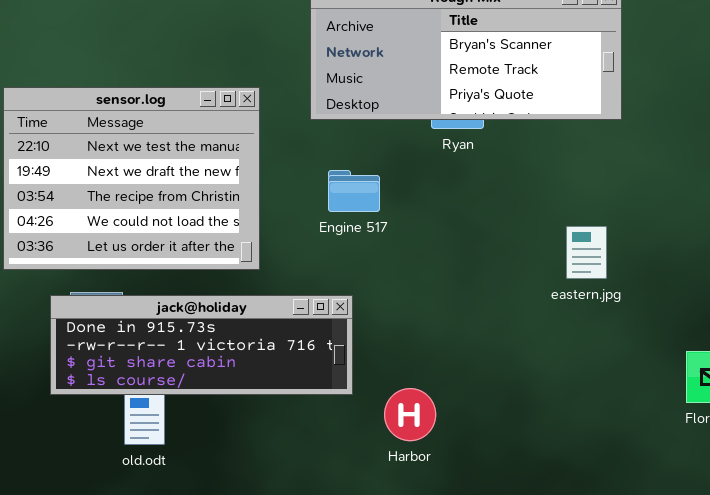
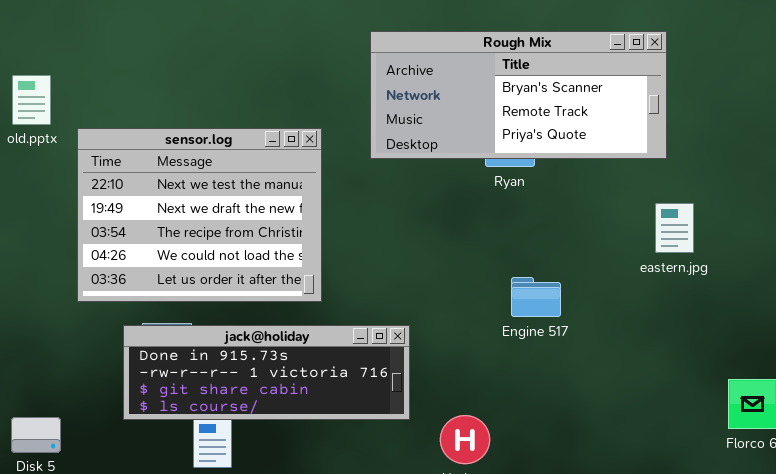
Engine 517: [328,170,380,212] -> [511,277,561,317], moved
eastern.jpg: [566,226,607,279] -> [655,203,694,253], moved

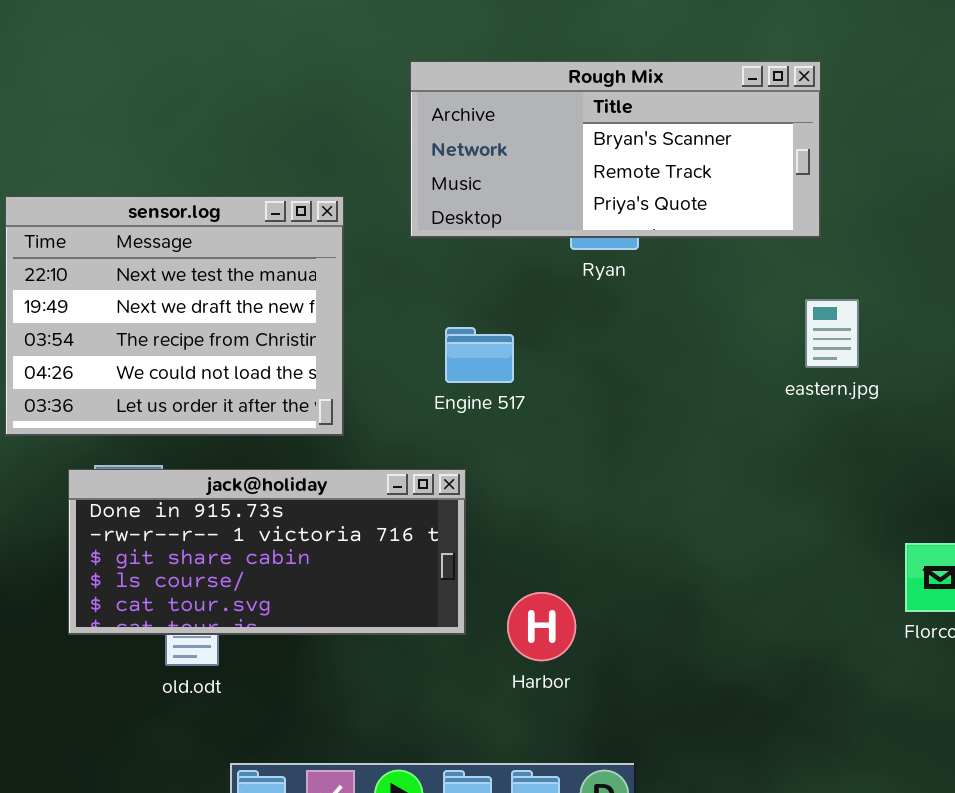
Engine 517: [511,277,561,317] -> [445,327,514,383], moved
jack@holiday: [123,325,410,420] -> [68,469,466,635], resized

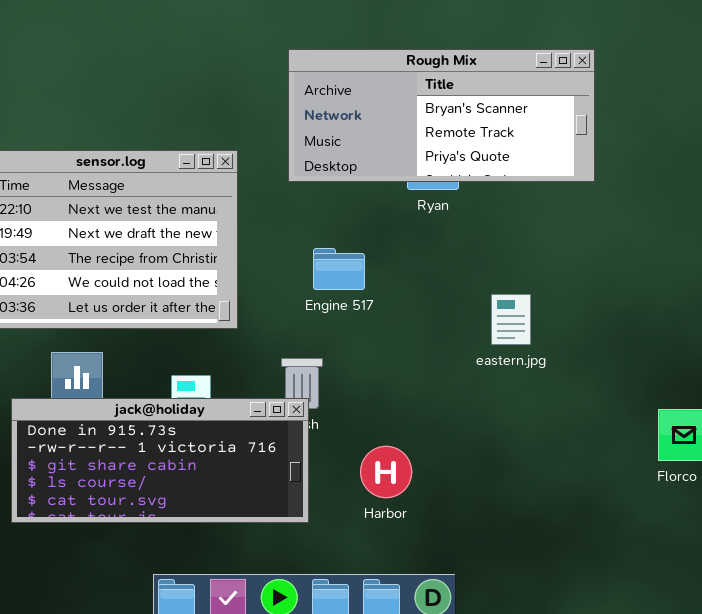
eastern.jpg: [805,299,859,368] -> [491,294,531,345], moved
jack@holiday: [68,469,466,635] -> [11,398,309,523], moved

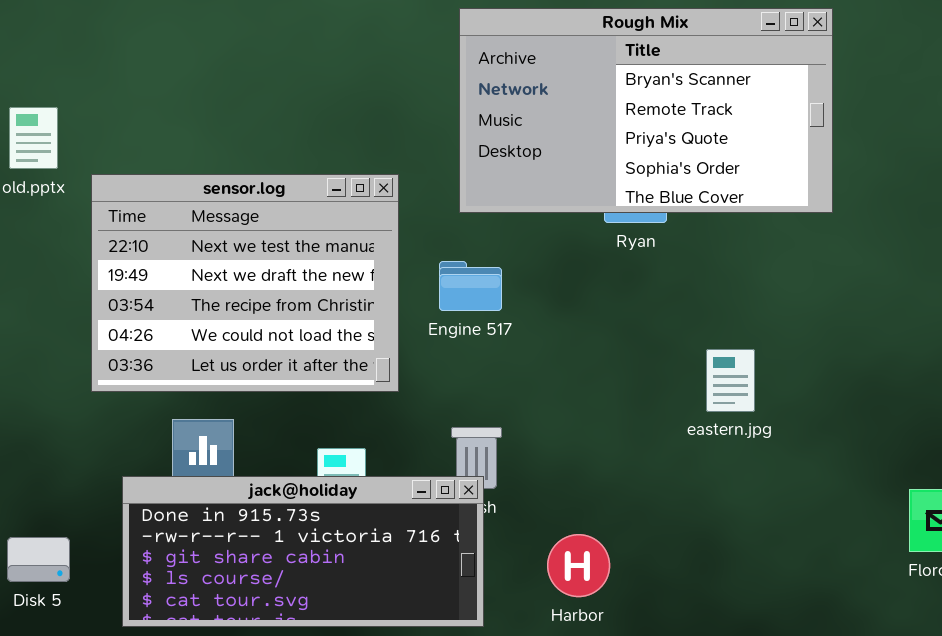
Rough Mix: [288,49,595,182] -> [459,8,833,213], resized
Engine 517: [313,248,365,290] -> [439,261,502,311], moved

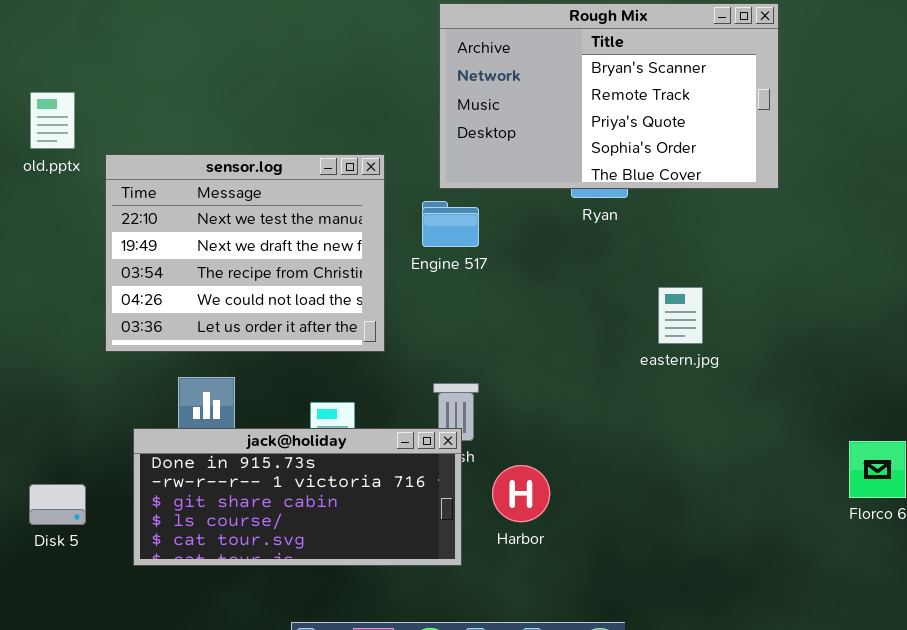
Engine 517: [439,261,502,311] -> [422,201,479,247], moved
eastern.jpg: [706,349,755,412] -> [658,287,703,344], moved
Harbor: [547,534,610,597] -> [492,465,550,522], moved

